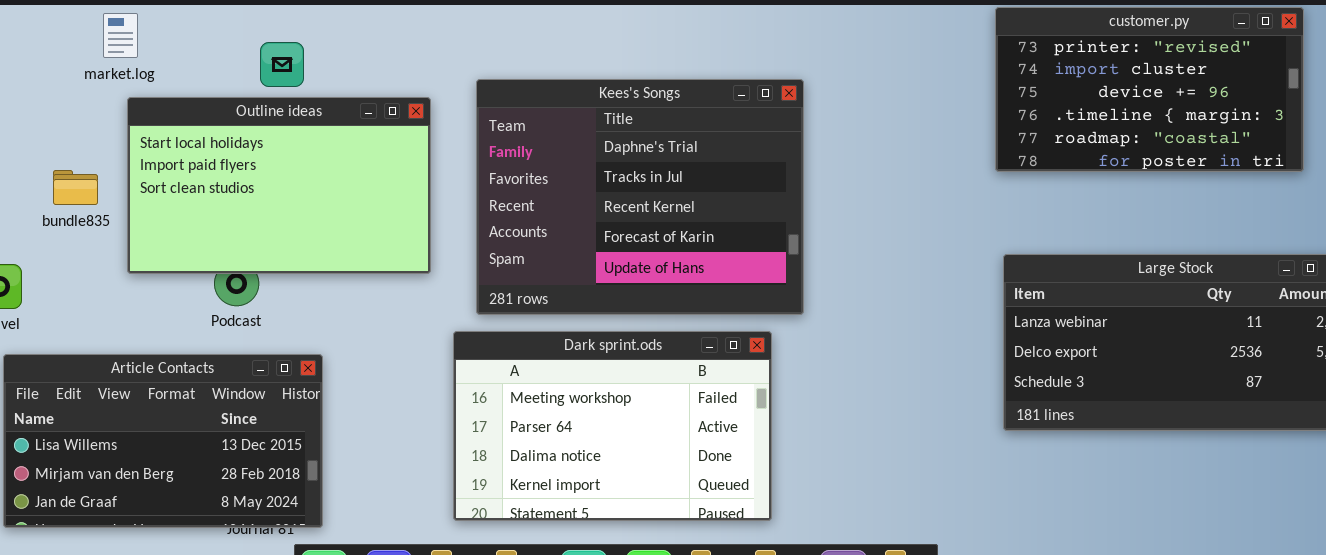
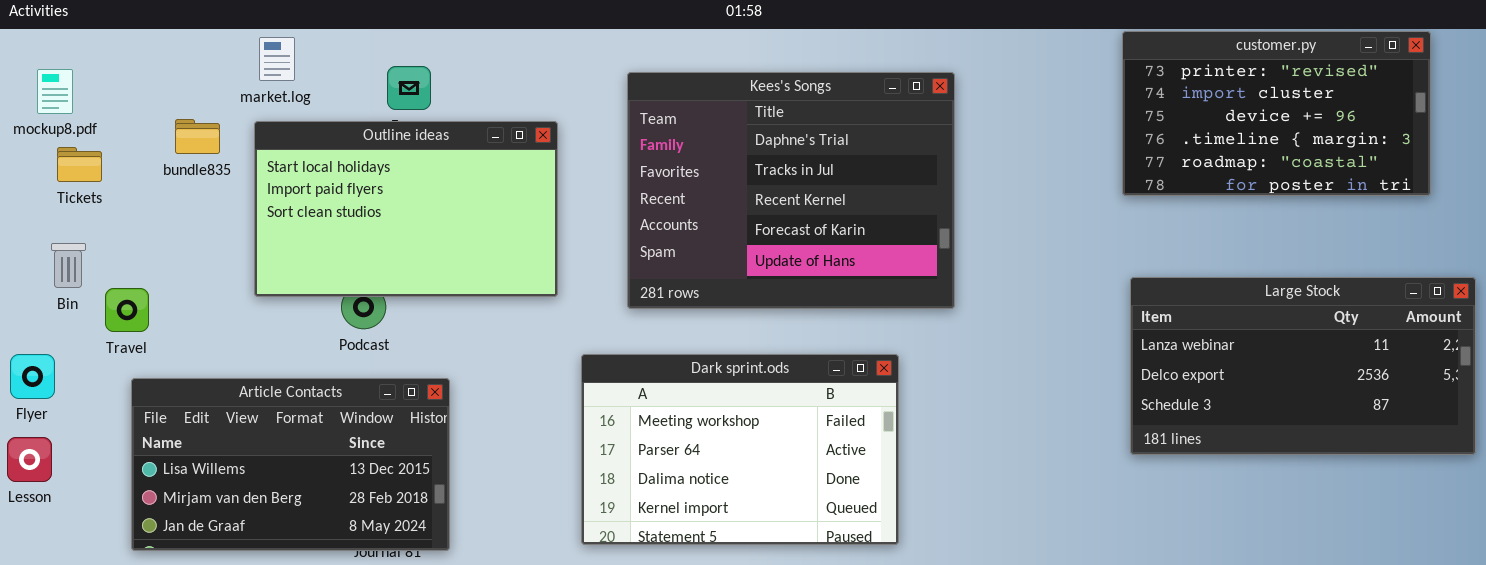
market.log: [103,13,138,58] -> [259,37,295,81], moved
Kees's Songs: [476,79,804,315] -> [627,72,955,309], moved
bundle835: [53,170,98,205] -> [175,119,220,154], moved

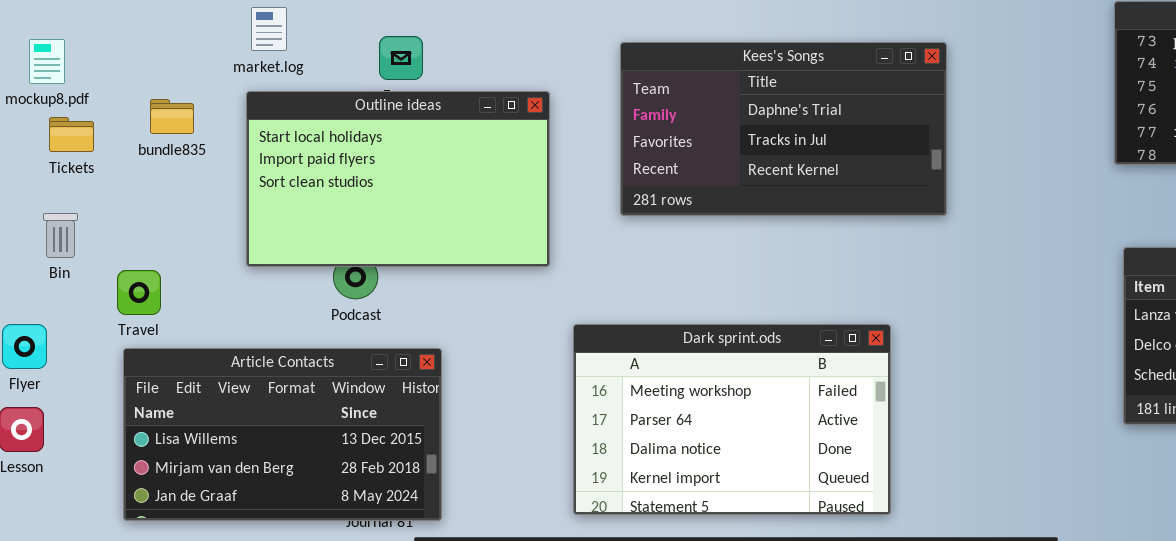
Kees's Songs: [627,72,955,309] -> [620,42,947,216], resized
bundle835: [175,119,220,154] -> [150,99,194,134], moved
Travel: [105,288,149,332] -> [117,270,161,315], moved

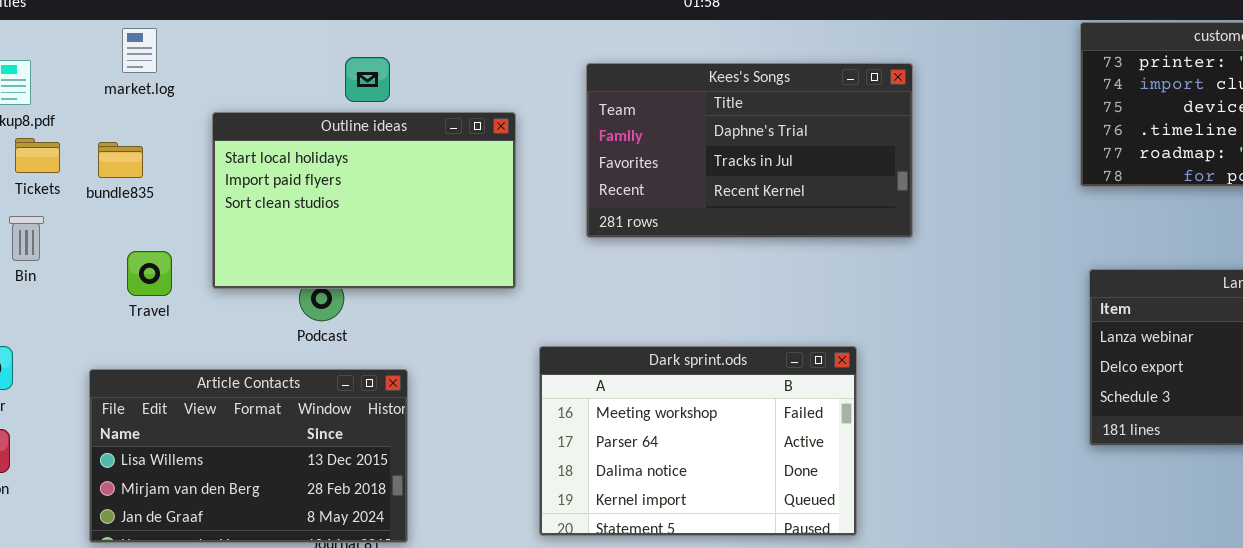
market.log: [251,7,287,51] -> [122,28,157,73], moved
bundle835: [150,99,194,134] -> [98,142,143,178], moved
Bin: [43,213,78,258] -> [9,216,44,261], moved
Travel: [117,270,161,315] -> [127,251,172,296], moved

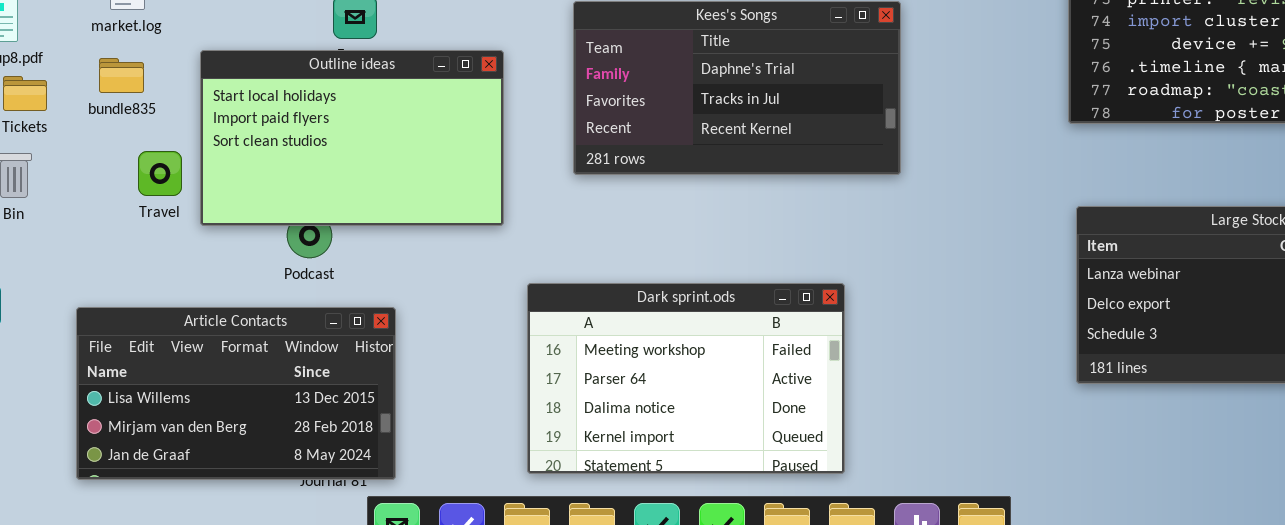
bundle835: [98,142,143,178] -> [99,58,144,93], moved
Travel: [127,251,172,296] -> [138,151,182,196], moved

